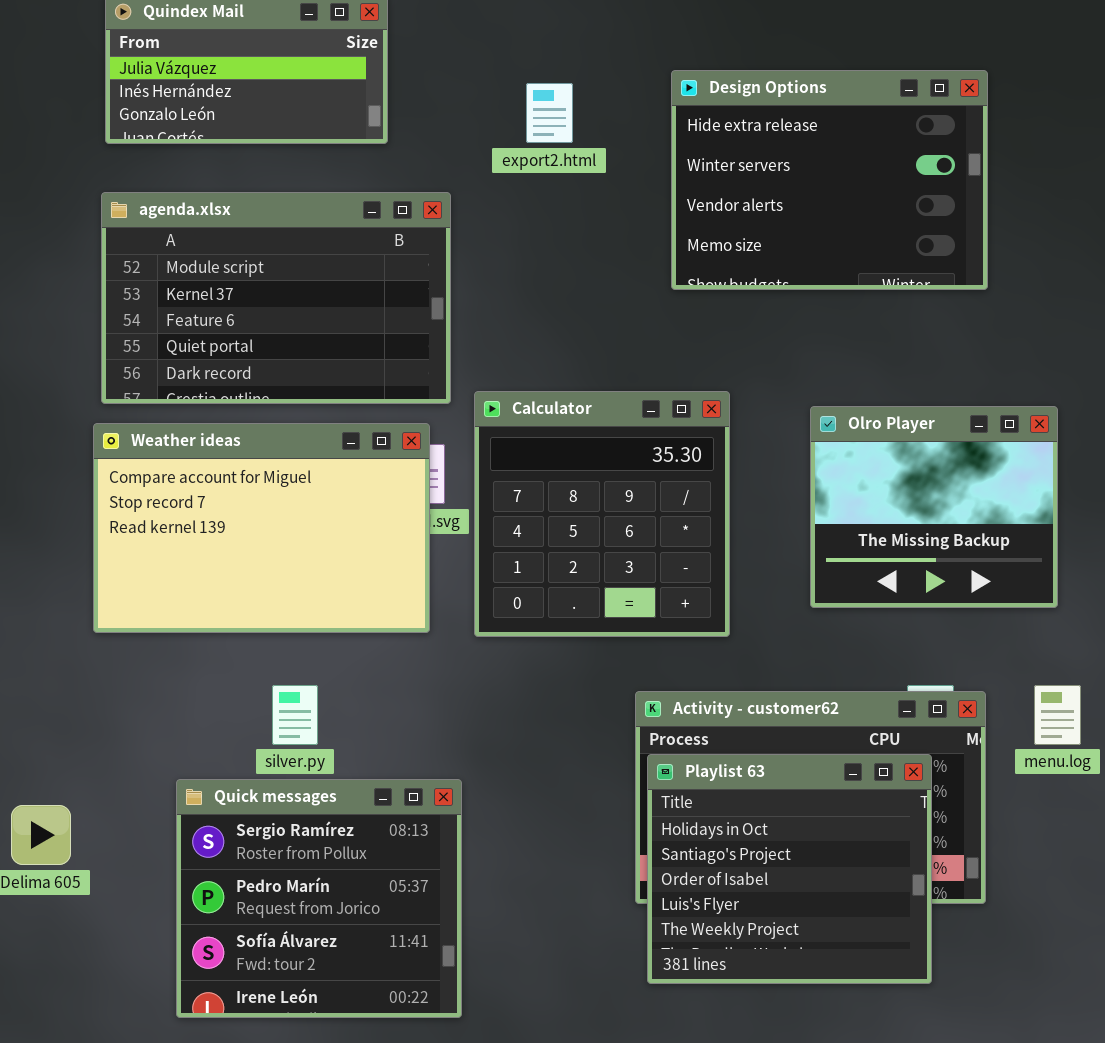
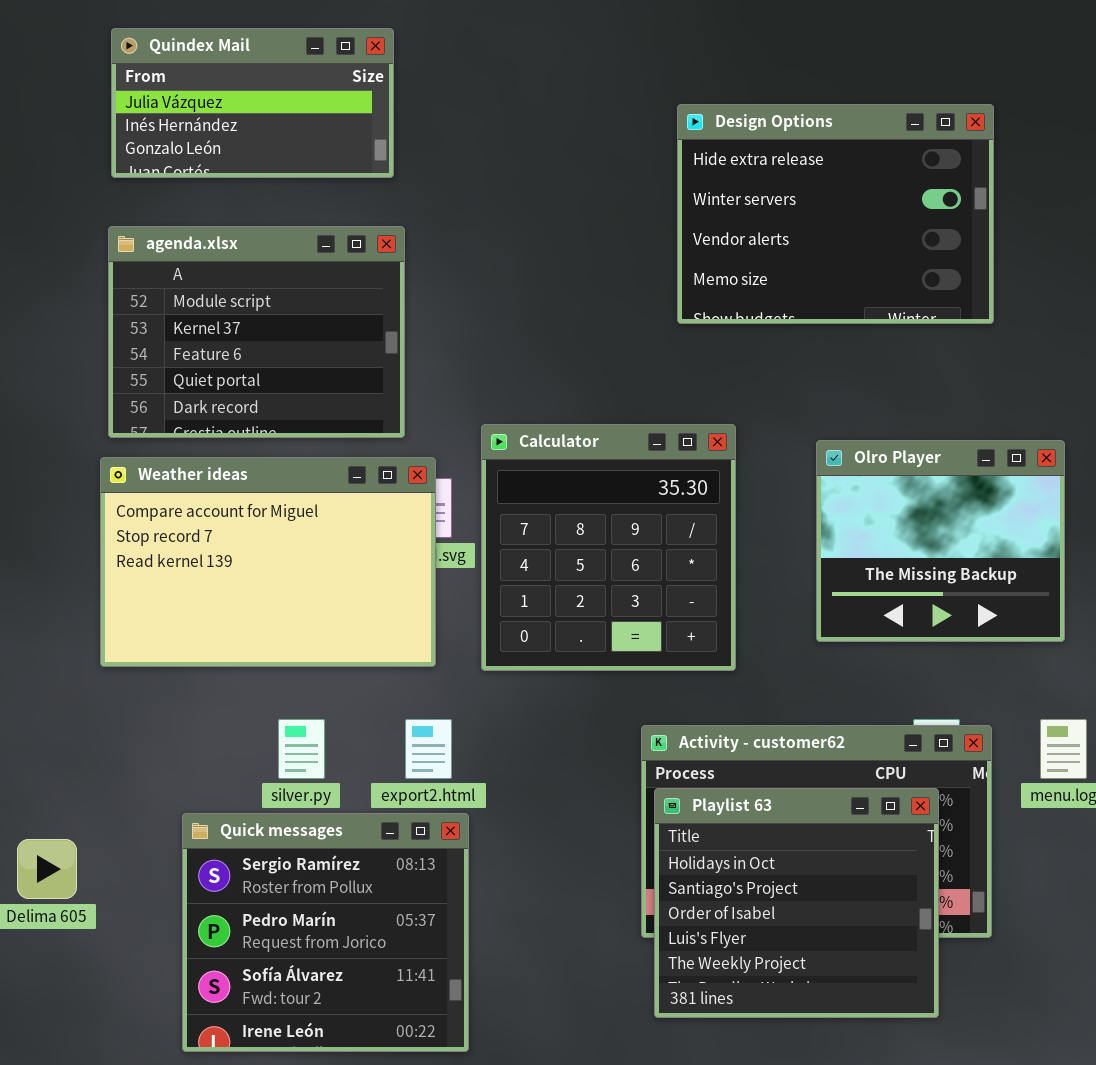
export2.html: [526,83,573,143] -> [405,719,452,779], moved
agenda.xlsx: [101,192,451,404] -> [108,226,405,438], resized

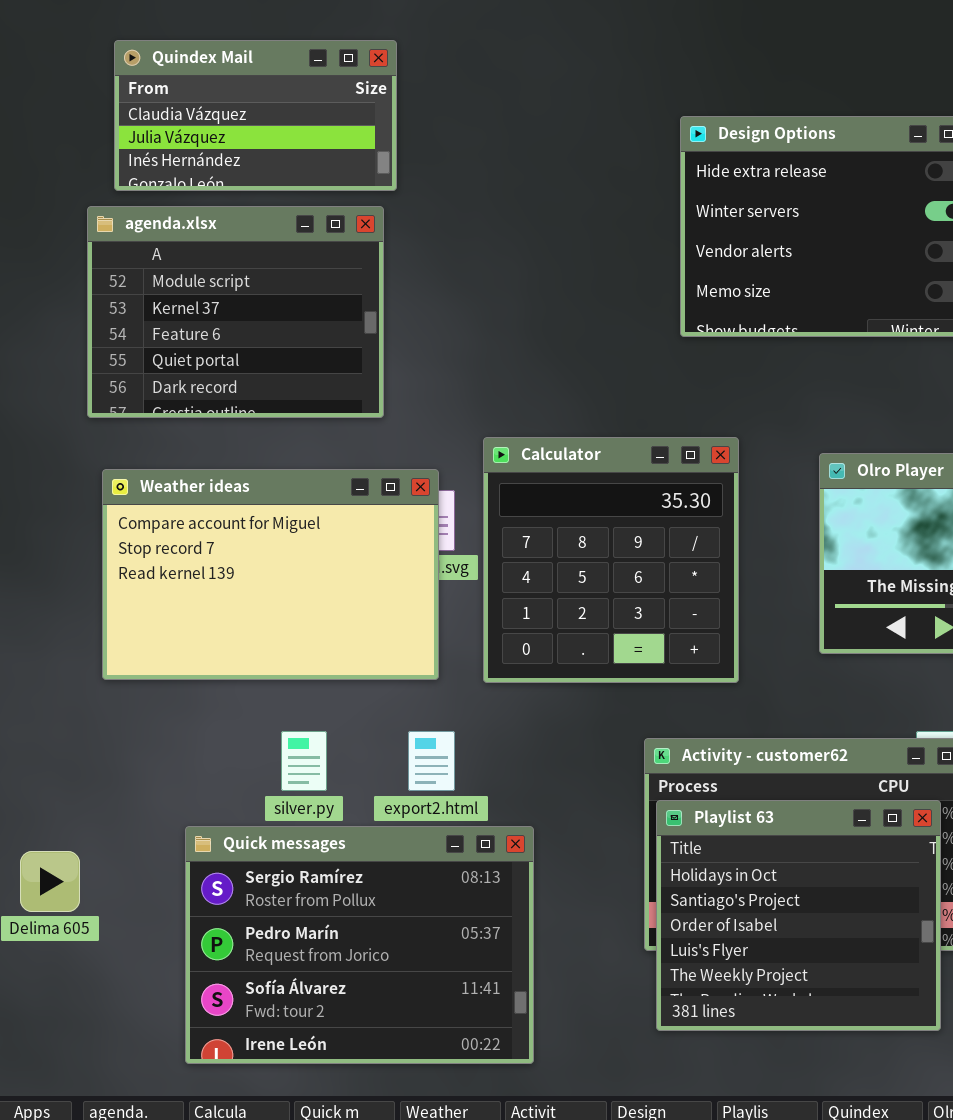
Quindex Mail: [111,28,394,178] -> [114,40,397,191], scrolled up 1 row
agenda.xlsx: [108,226,405,438] -> [87,206,384,418], moved
Quick messages: [182,813,469,1052] -> [185,826,534,1064], resized

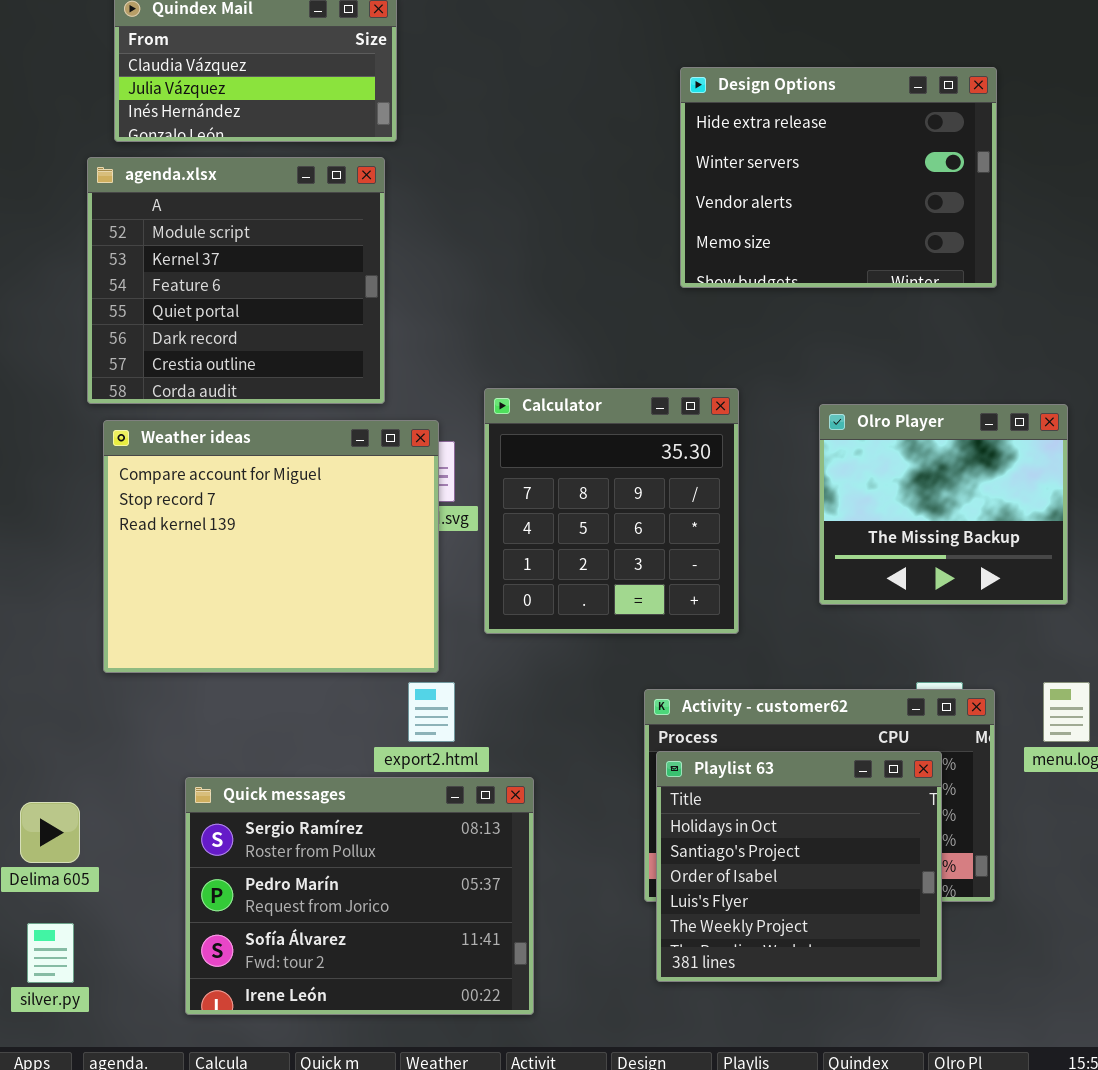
agenda.xlsx: [87,206,384,418] -> [87,157,385,404], resized
Weather ideas: [102,469,439,680] -> [103,420,439,673], resized
silver.py: [281,731,327,791] -> [27,923,74,983], moved

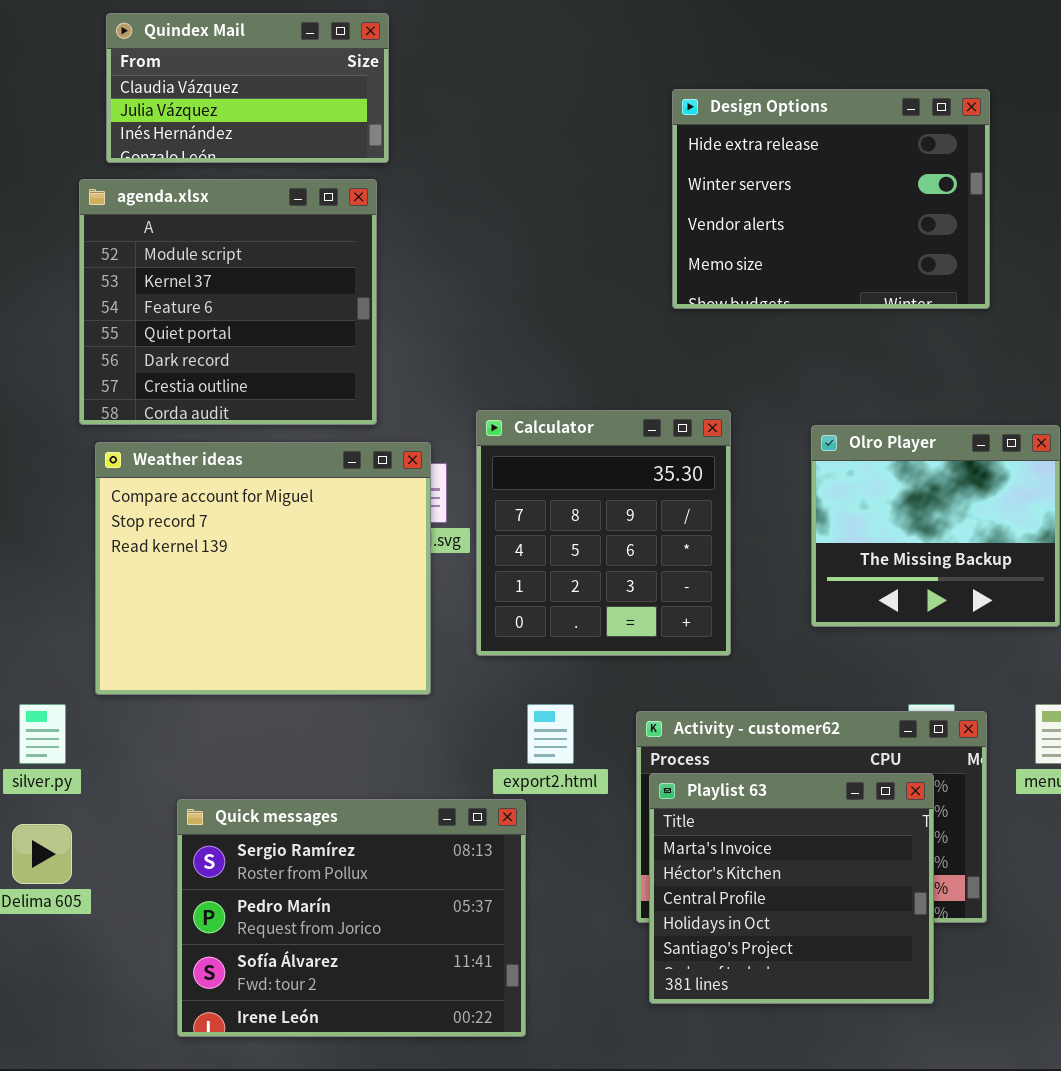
export2.html: [408,682,455,742] -> [527,704,574,764], moved
Playlist 63: [656,751,942,982] -> [649,773,934,1004], scrolled up 3 rows
silver.py: [27,923,74,983] -> [19,704,66,764], moved

